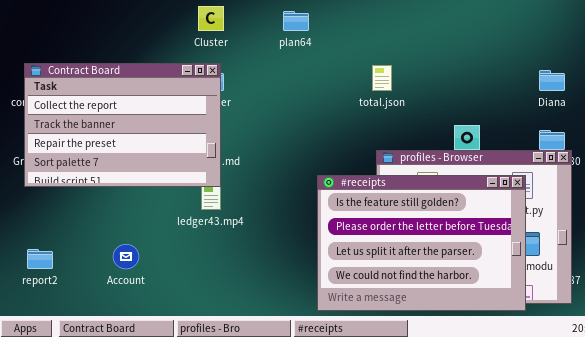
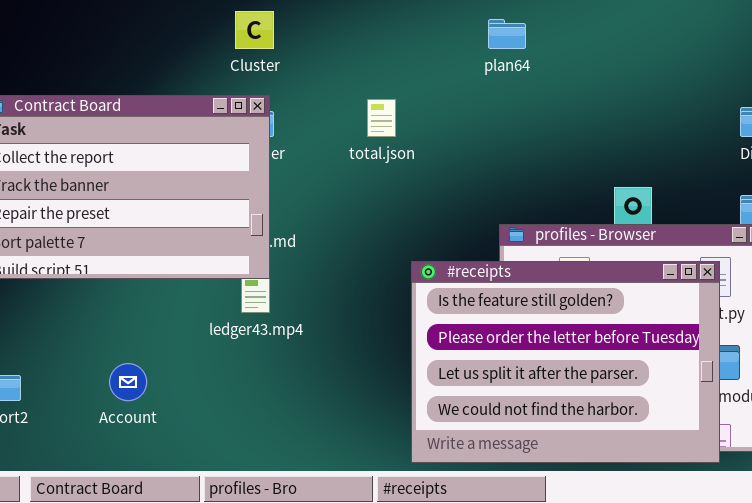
plan64: [283,11,309,31] -> [488,19,526,49], moved
total.json: [372,65,392,91] -> [367,99,396,137], moved

